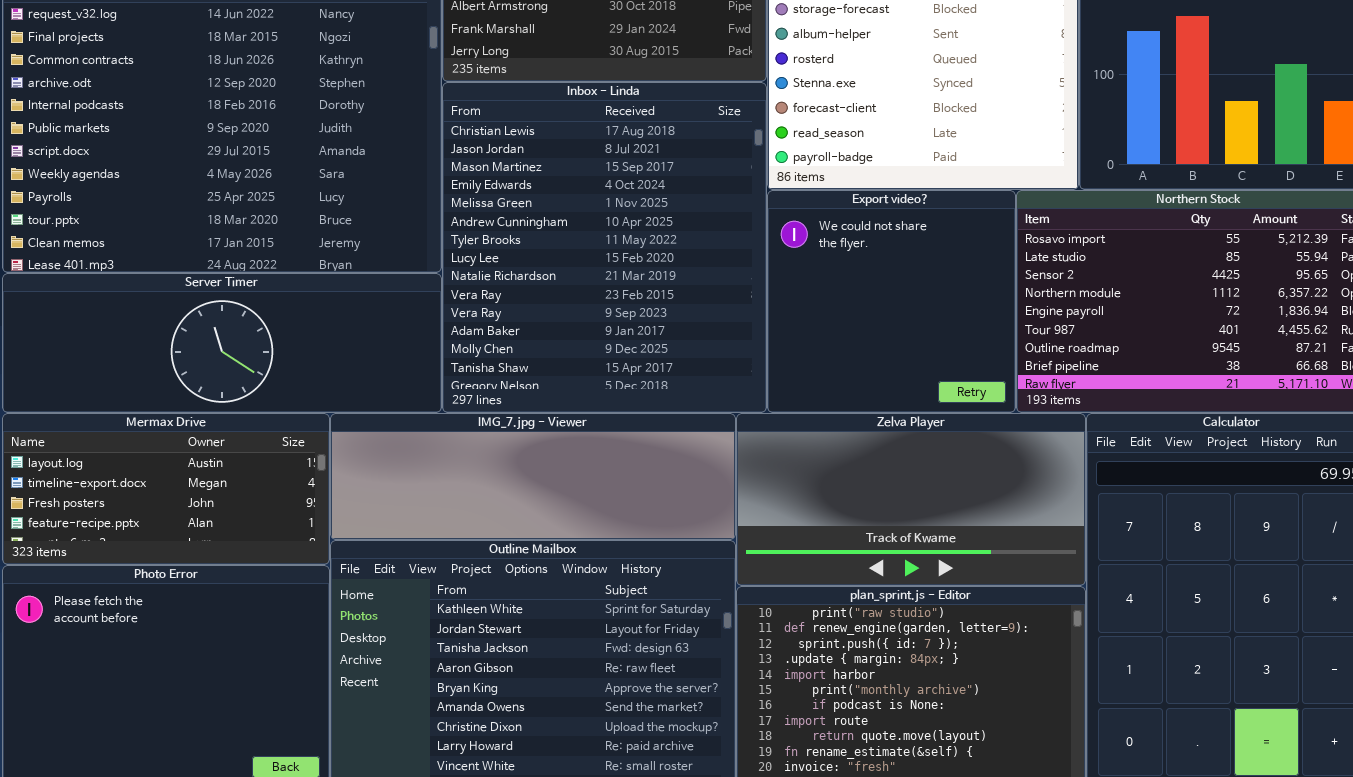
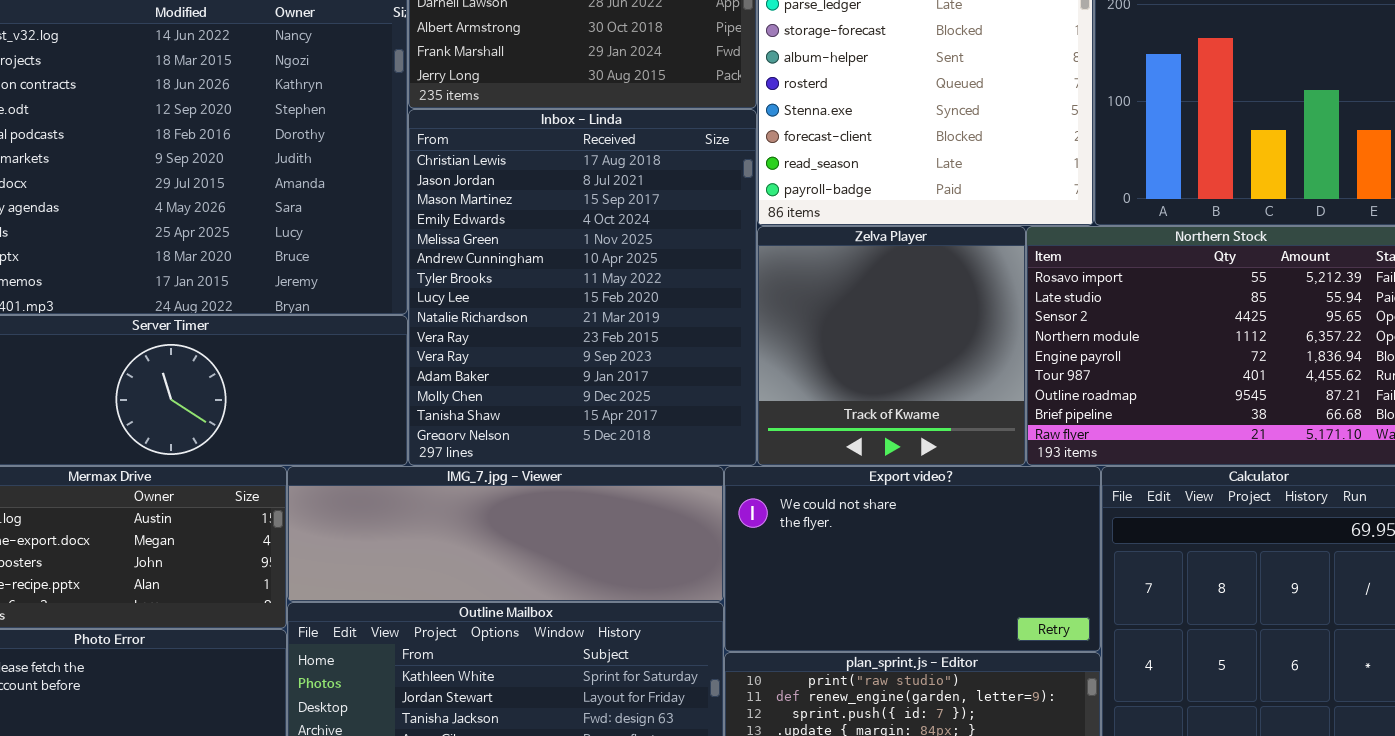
Export video?: [767,190,1016,413] -> [724,466,1101,652], moved, resized
Zelva Player: [736,413,1086,586] -> [757,226,1026,466], moved, resized

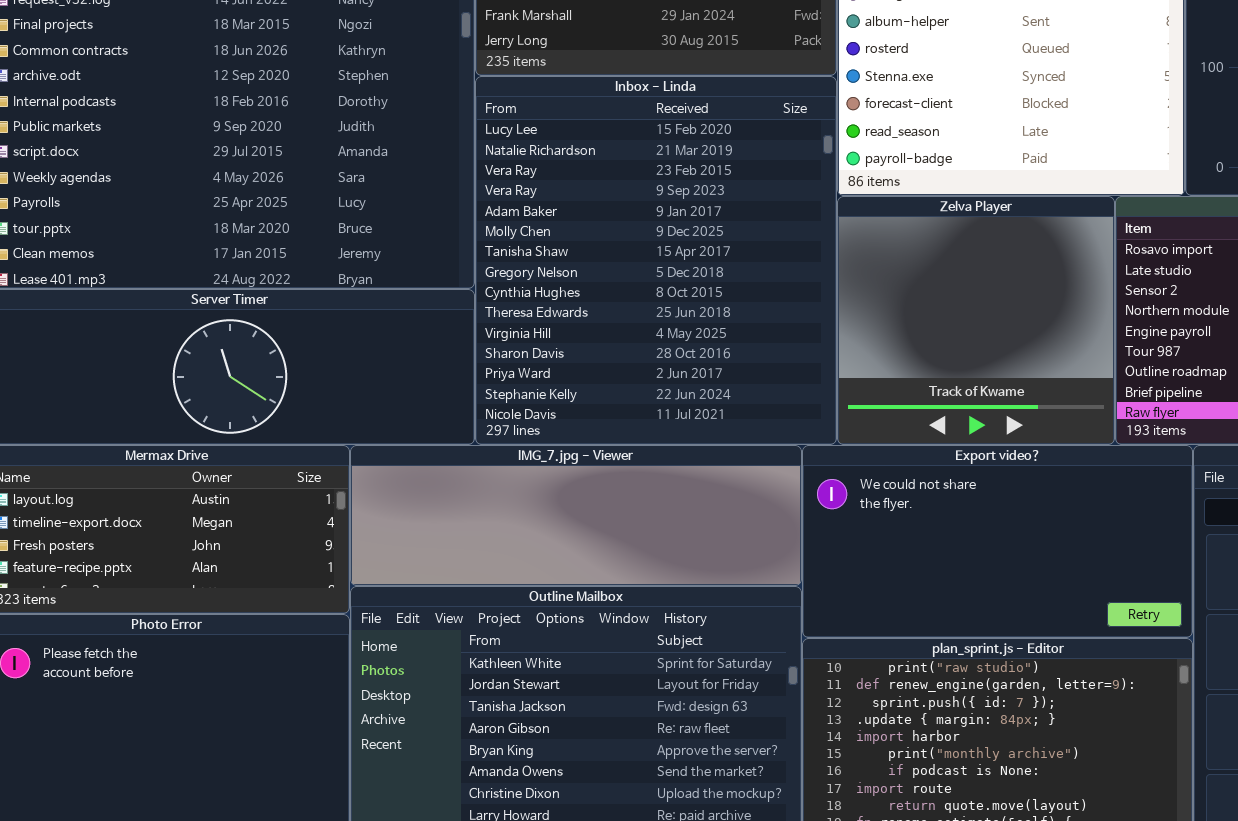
Inbox - Linda: [408,109,757,466] -> [475,76,837,445], scrolled down 7 rows

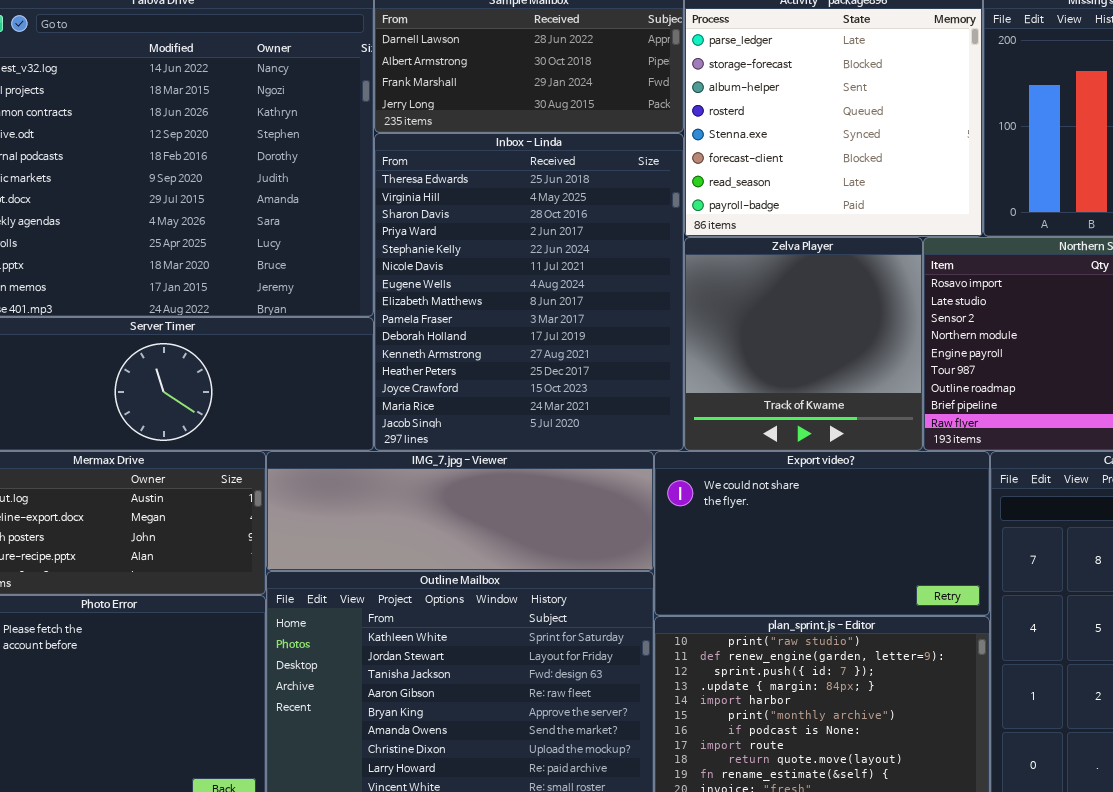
Inbox - Linda: [475,76,837,445] -> [374,133,684,451], scrolled down 9 rows

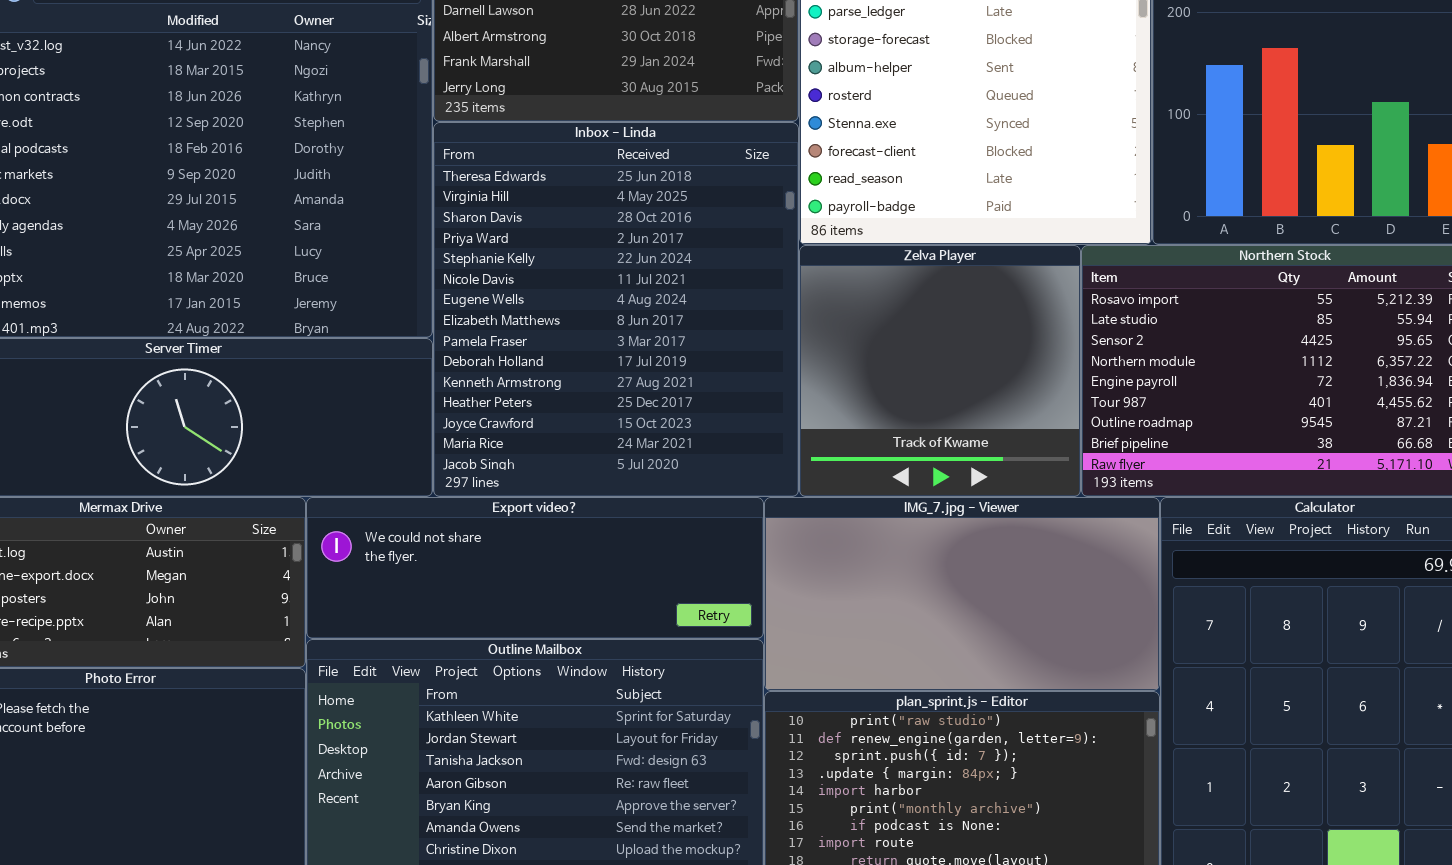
IMG_7.jpg - Viewer: [266,451,654,571] -> [764,497,1160,691], moved, resized
Export video?: [654,451,990,616] -> [306,497,764,639], moved, resized

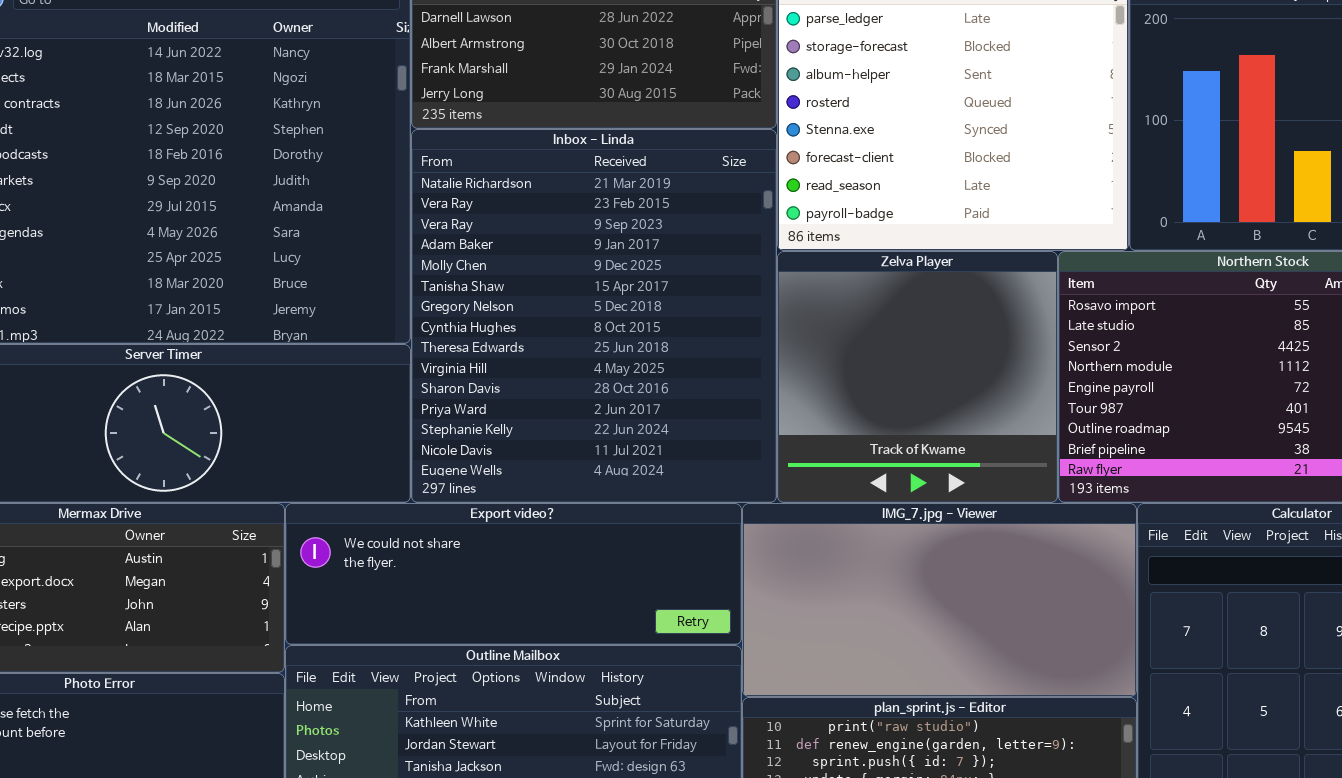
Inbox - Linda: [433,122,799,497] -> [411,129,777,503], scrolled up 8 rows

